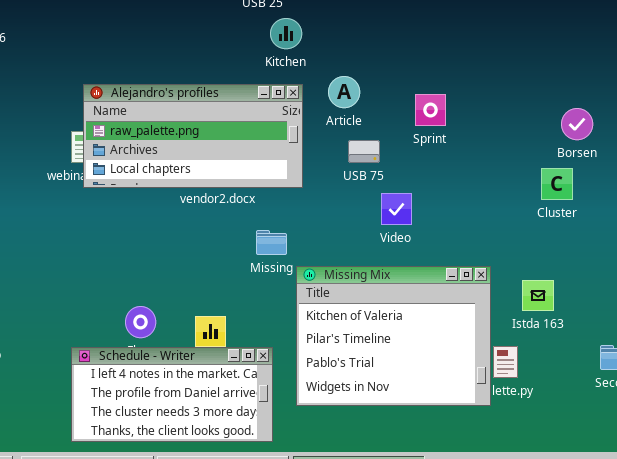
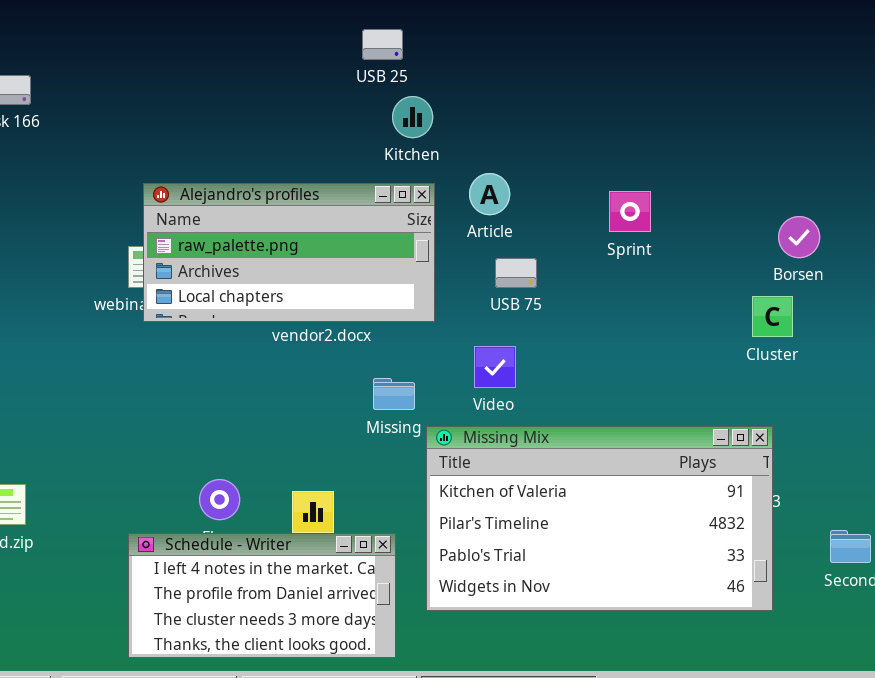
Sprint: [415,94,446,126] -> [609,191,651,232], moved
Video: [381,193,412,225] -> [474,346,516,388], moved
Missing Mix: [296,266,491,406] -> [426,426,773,611], resized

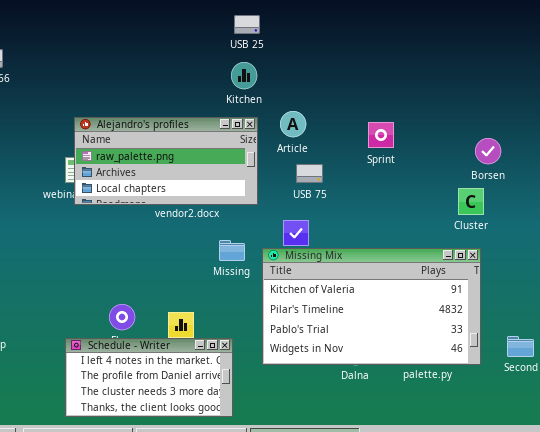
USB 25: [362,29,403,60] -> [234,15,260,34], moved
Missing Mix: [426,426,773,611] -> [262,248,481,365], moved

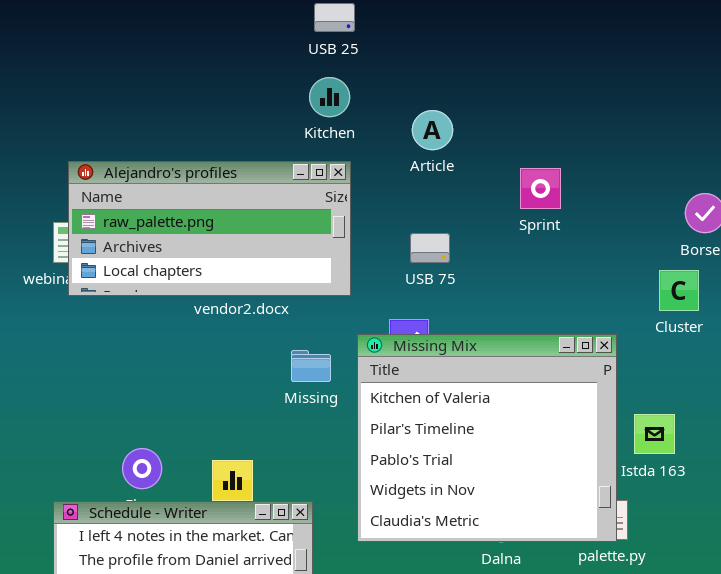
Article: [280,111,306,137] -> [412,110,453,150], moved
Missing Mix: [262,248,481,365] -> [357,334,617,542], resized

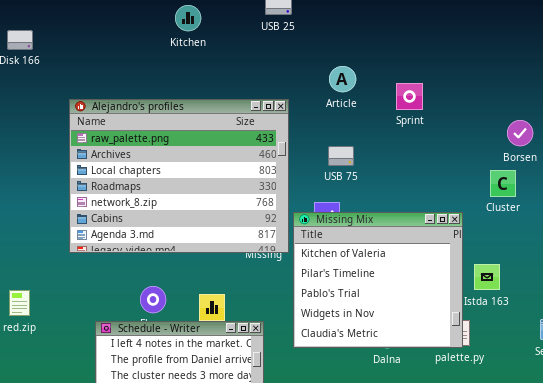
Kitchen: [309,77,350,117] -> [175,5,201,31], moved
Alejandro's profiles: [68,161,351,296] -> [69,99,289,253], resized
Sprint: [520,168,561,209] -> [396,83,423,110], moved

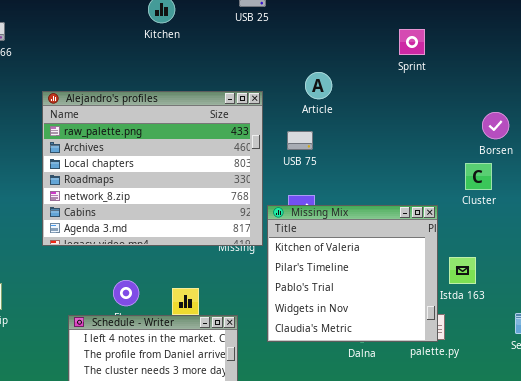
Article: [329,66,356,92] -> [305,72,332,99], moved
Sprint: [396,83,423,110] -> [399,29,425,55], moved
USB 75: [328,146,354,166] -> [287,131,313,150], moved

